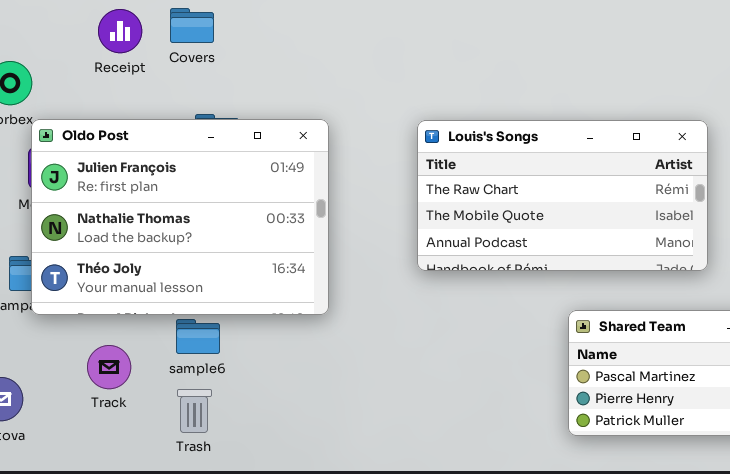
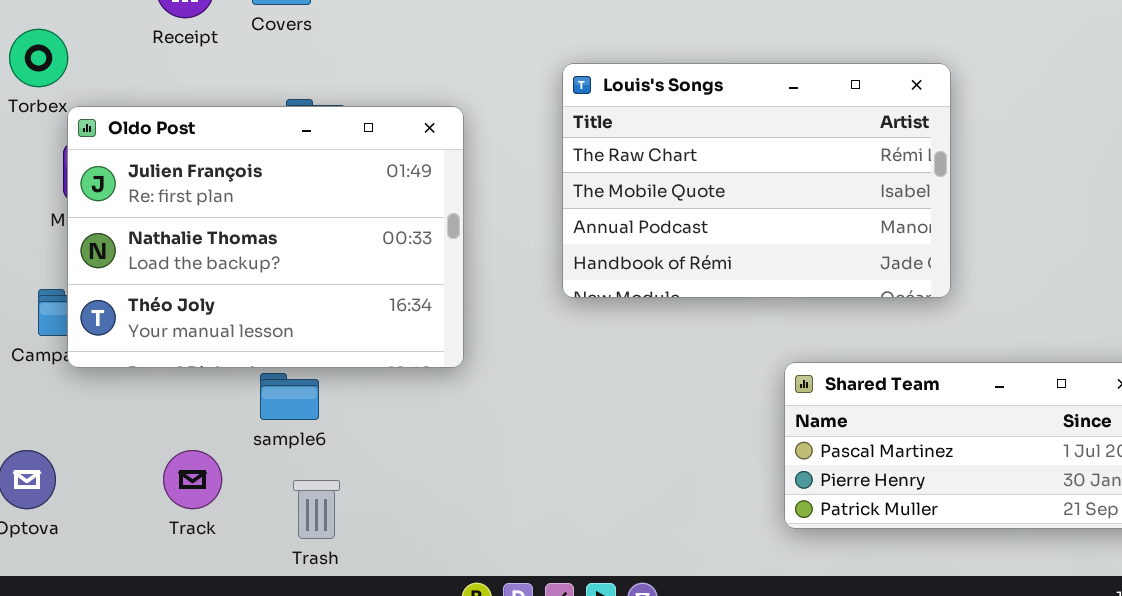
Louis's Songs: [417,120,708,271] -> [562,63,951,298], moved, resized
Track: [87,345,131,389] -> [163,450,222,509], moved
Trash: [177,389,212,433] -> [293,480,340,539], moved

